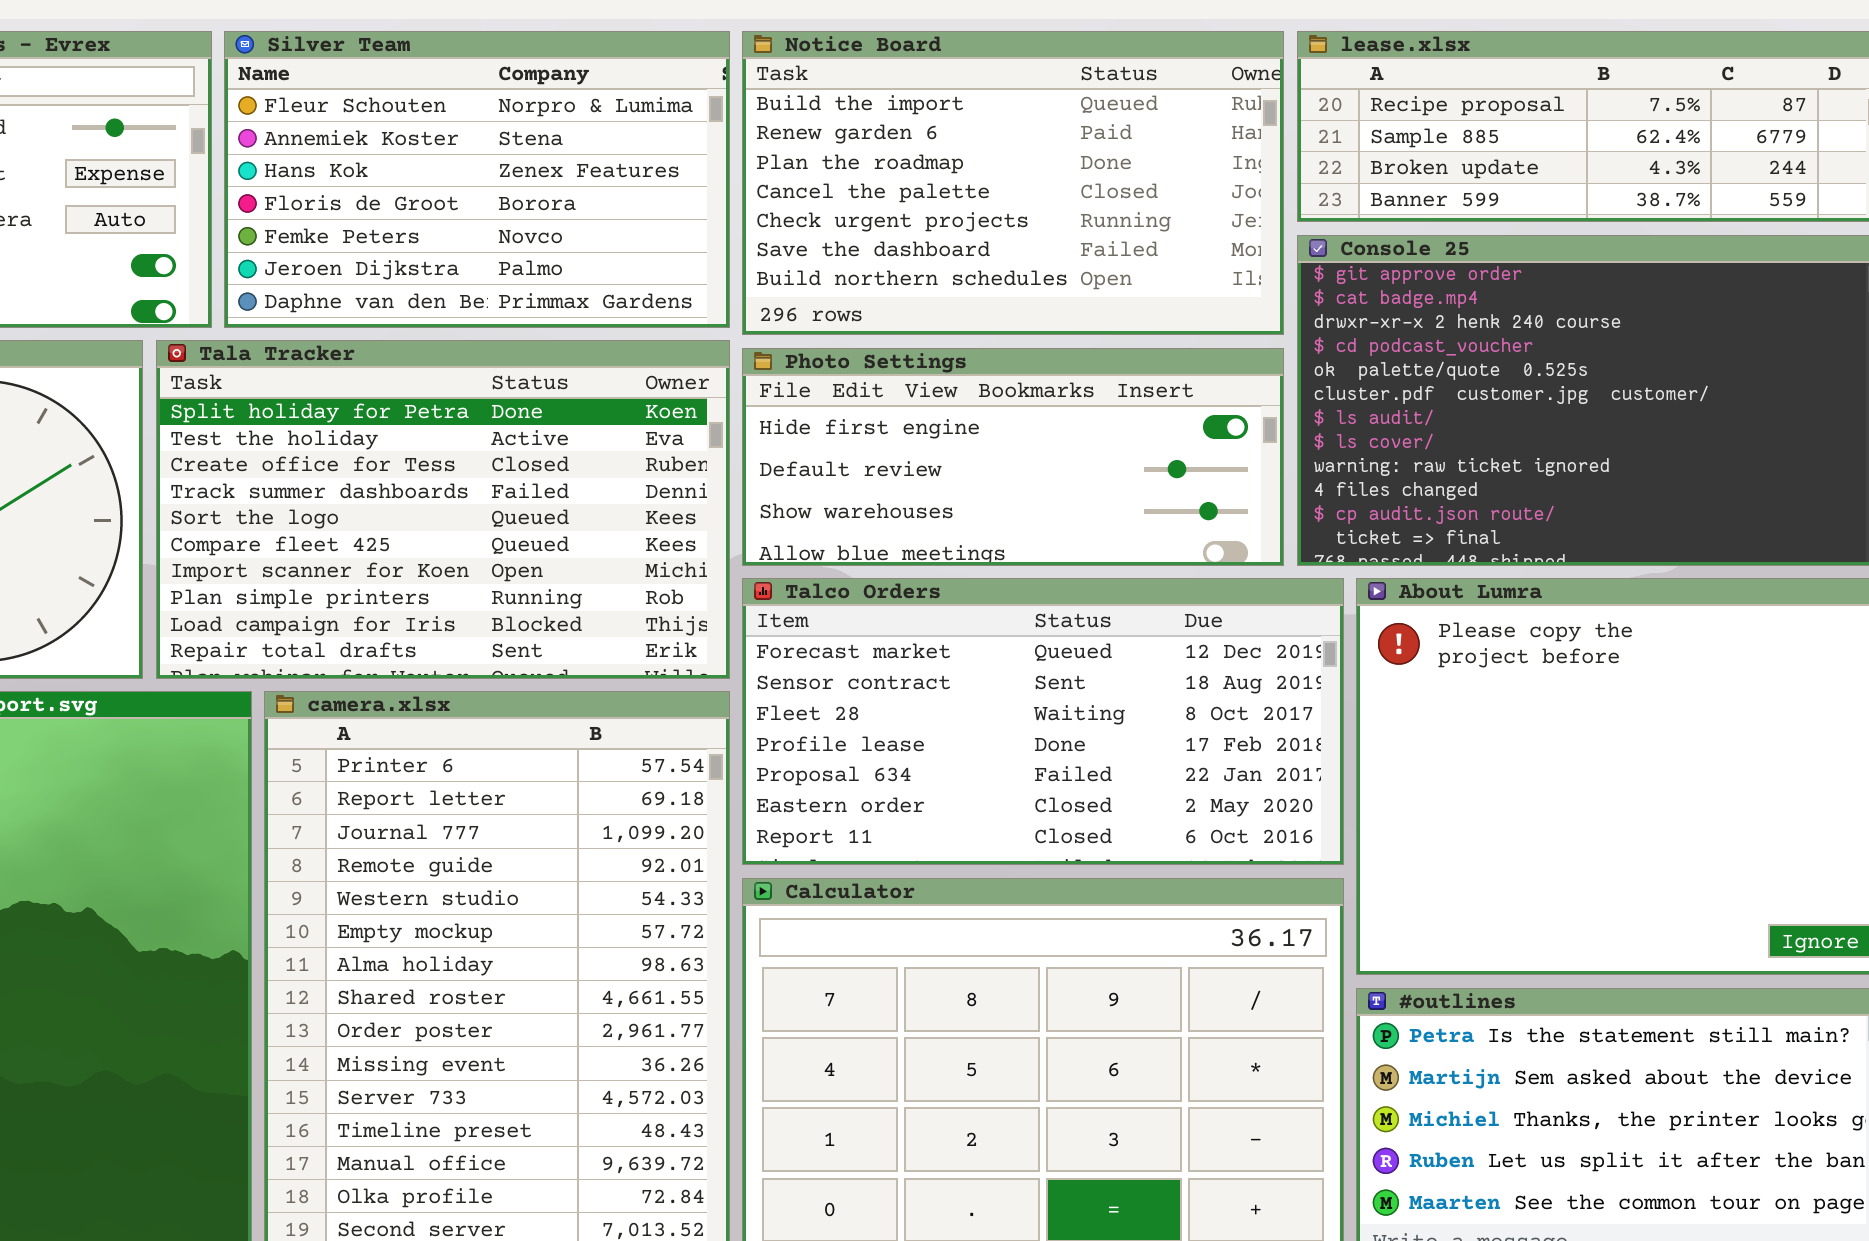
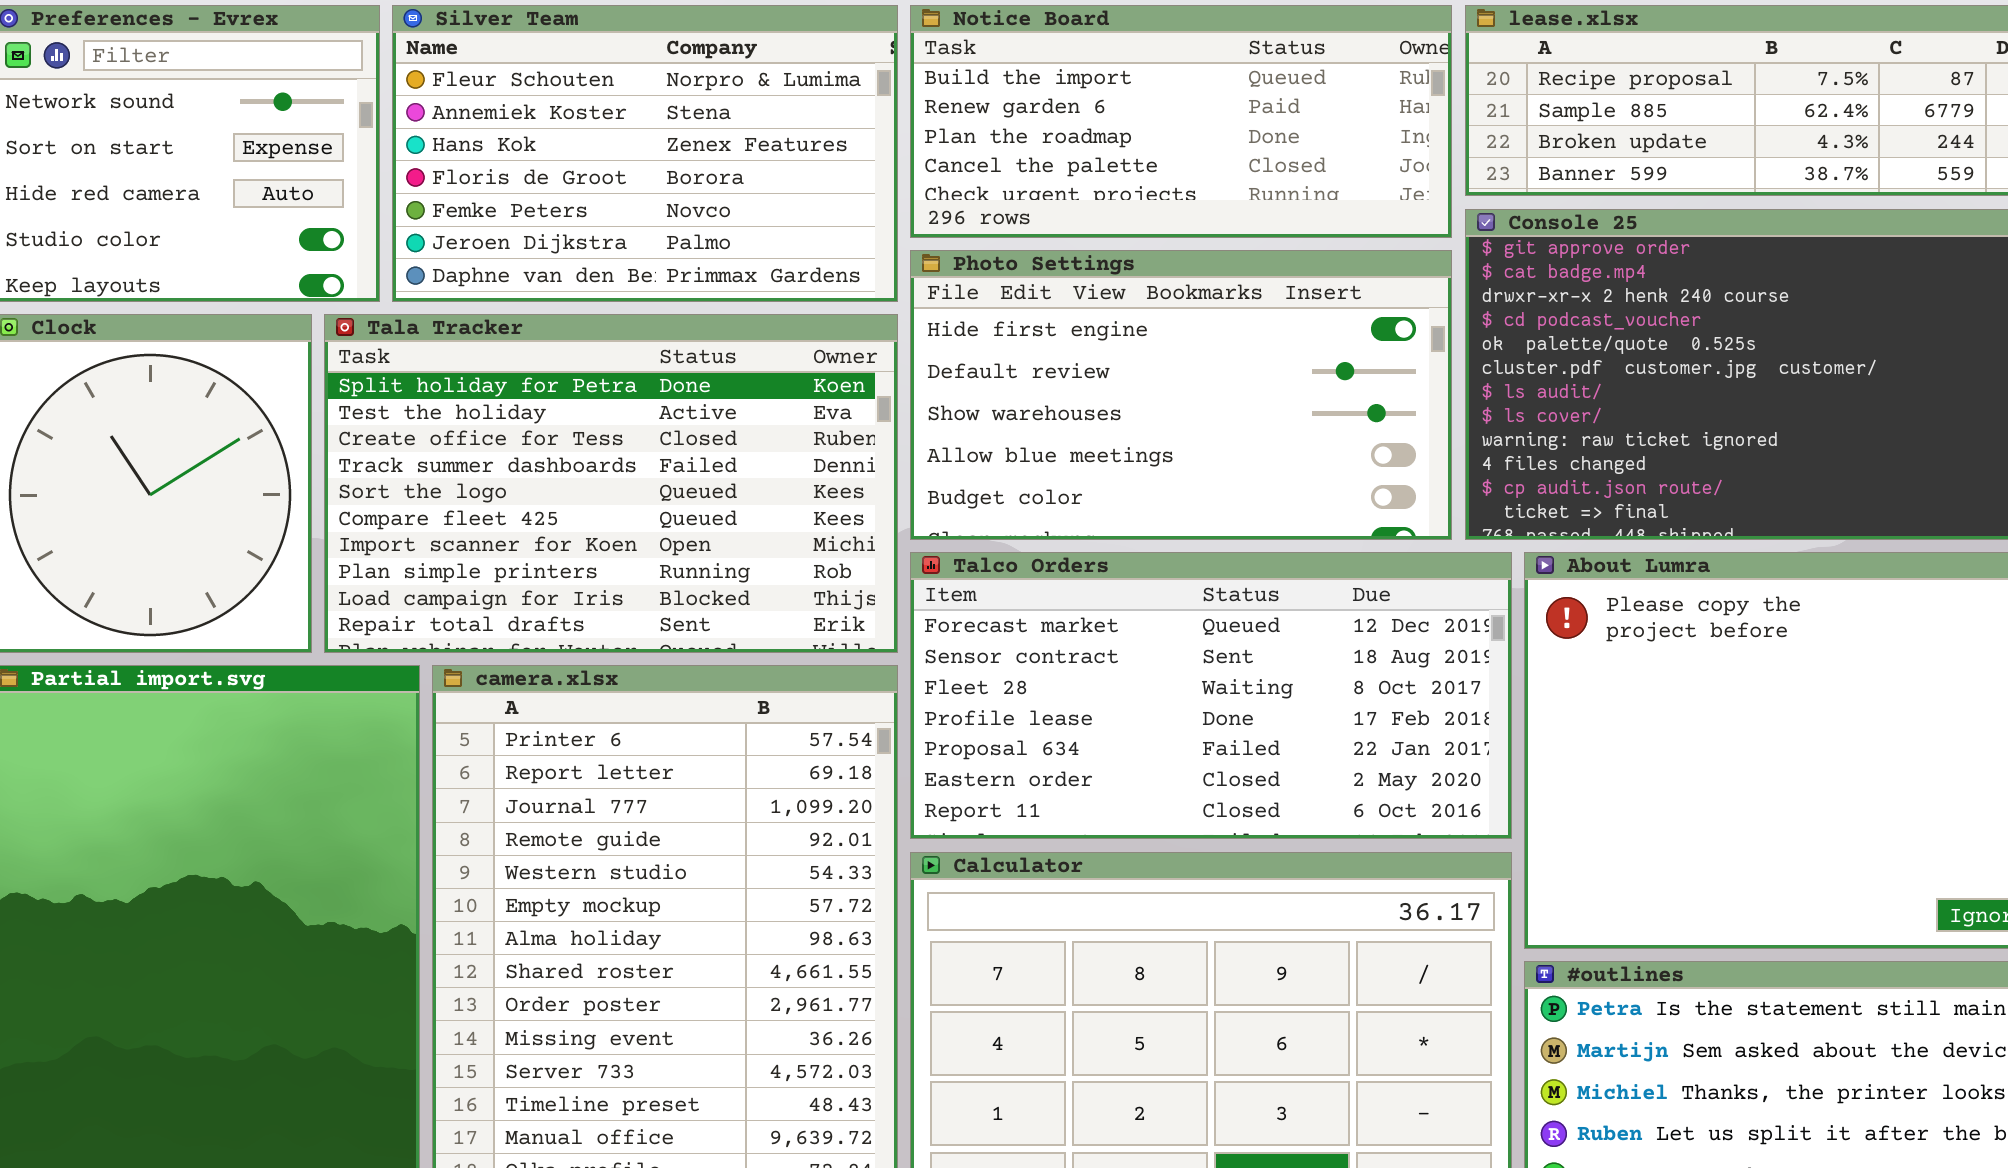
Notice Board: [742,31,1284,335] -> [910,5,1452,238], resized
Photo Settings: [742,348,1284,566] -> [910,250,1452,540], resized

